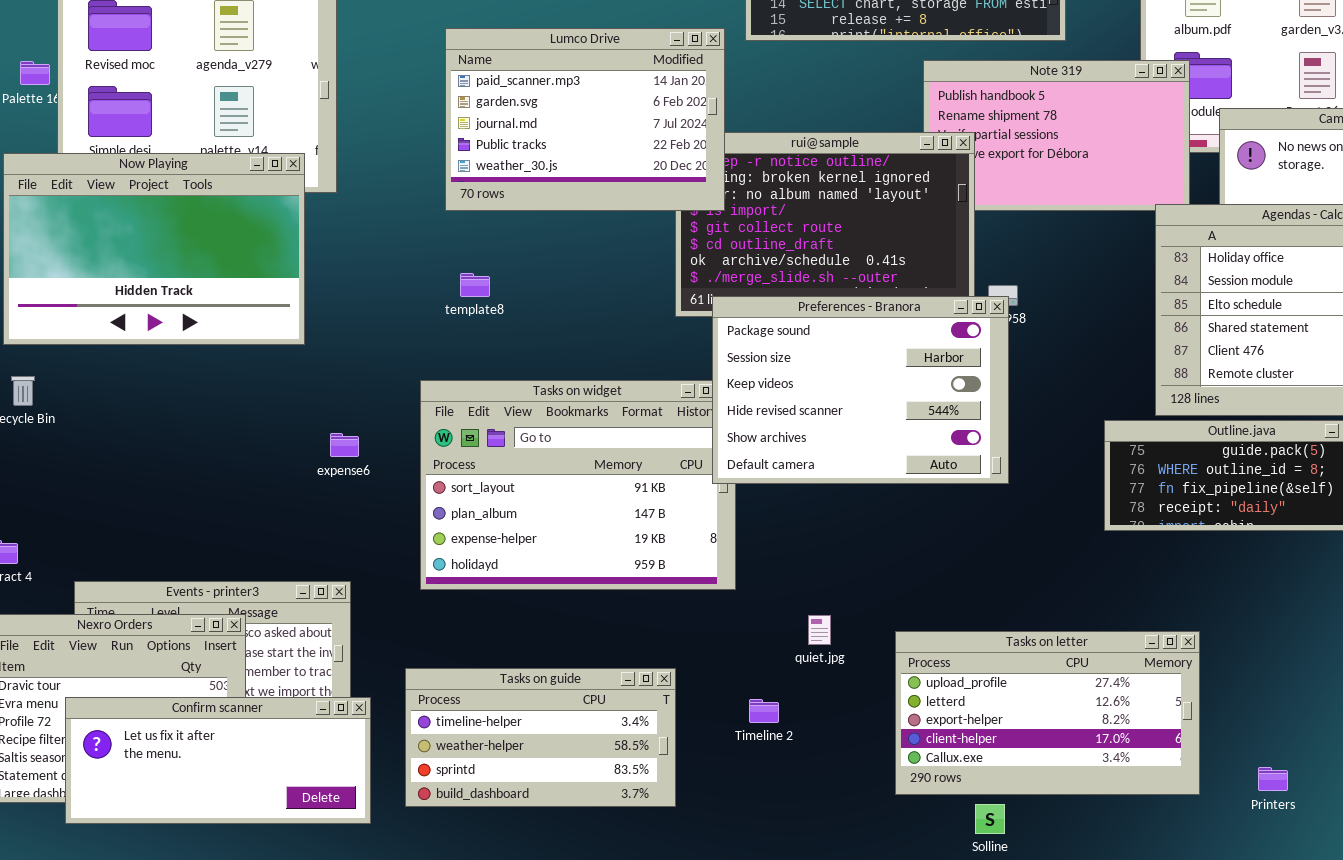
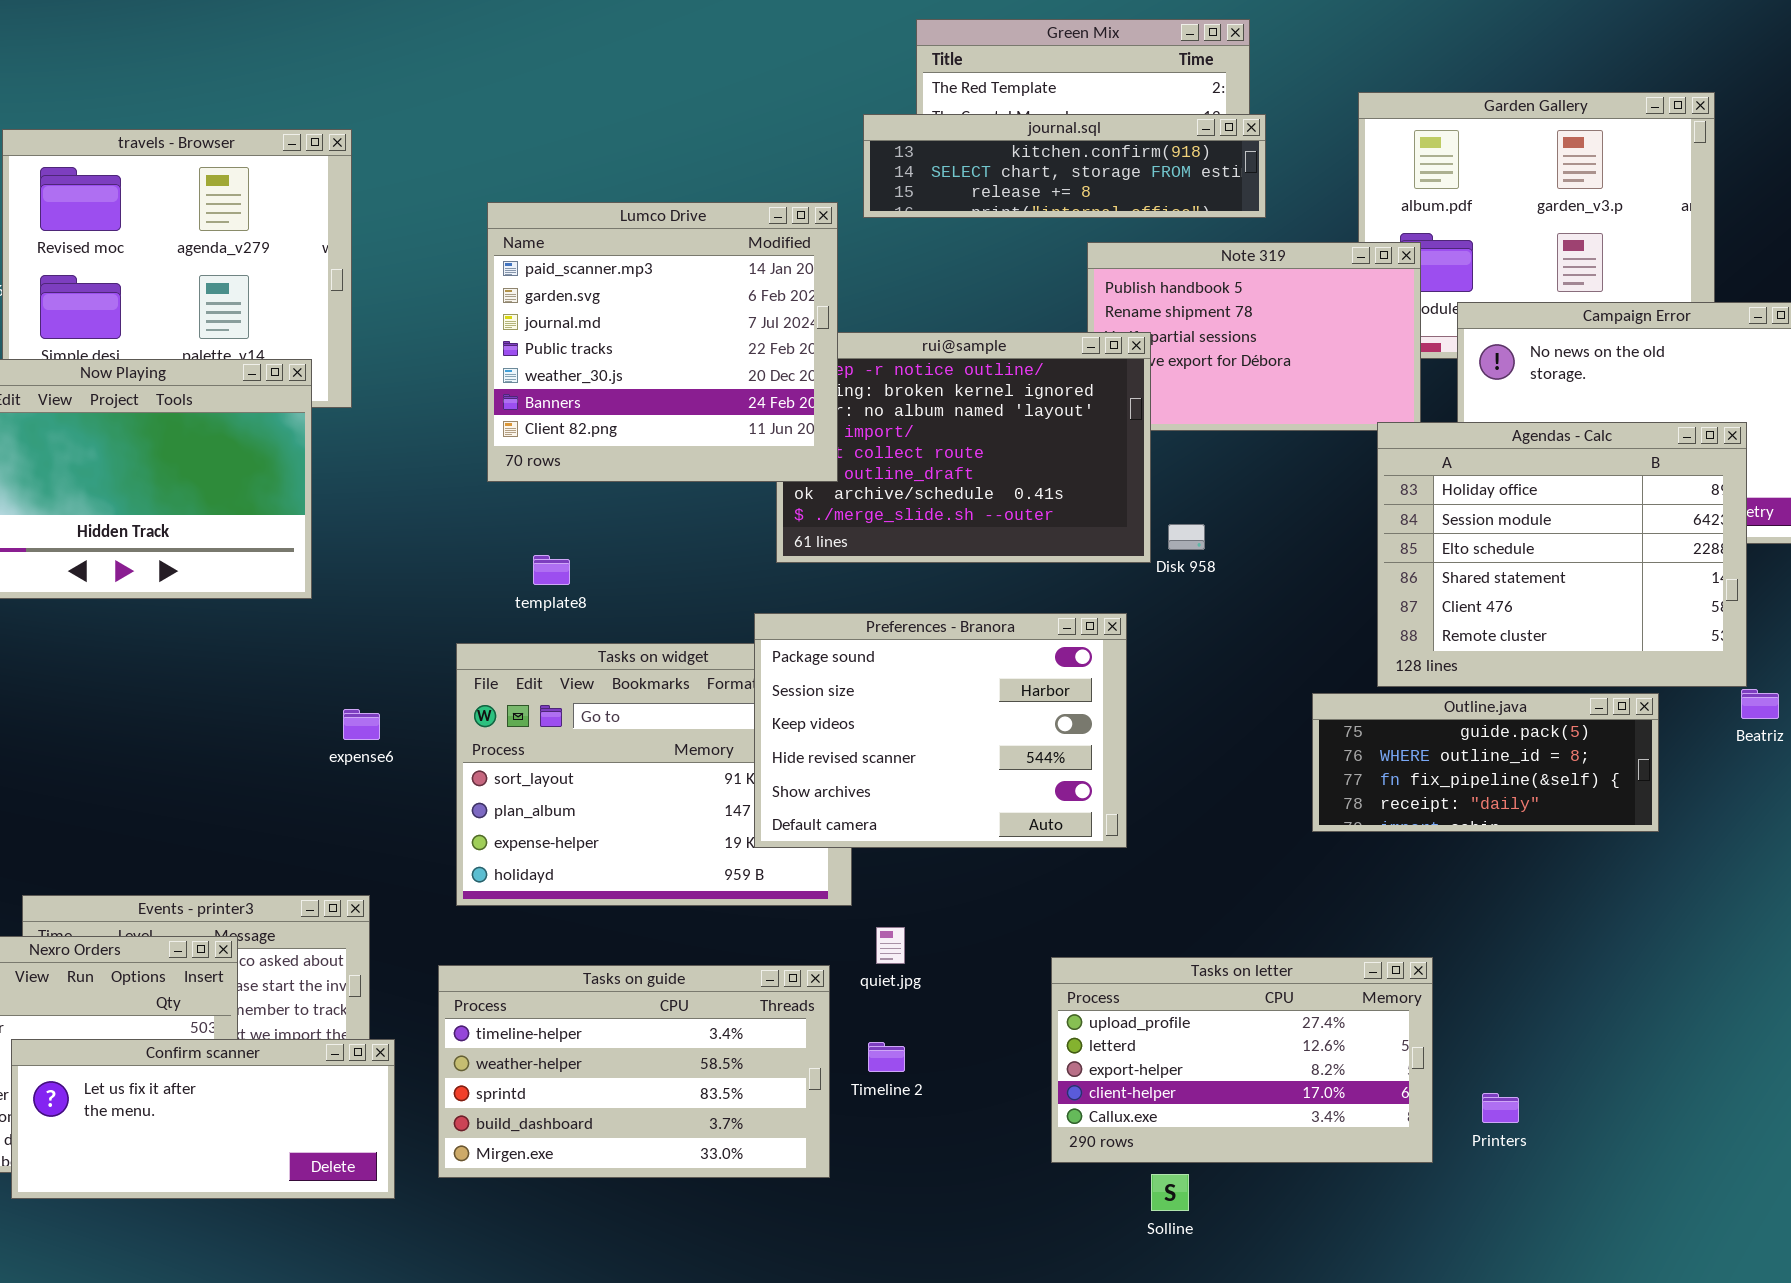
Lumco Drive: [445,28,725,211] -> [487,202,838,482], resized
template8: [460,273,490,297] -> [533,555,570,585], moved
Preferences - Branora: [712,296,1009,484] -> [754,613,1127,848], moved
quiet.jpg: [808,615,831,645] -> [876,927,905,964], moved
Tasks on guide: [405,668,676,807] -> [438,965,830,1178], resized
Printers: [1258,767,1288,791] -> [1482,1093,1519,1123], moved

